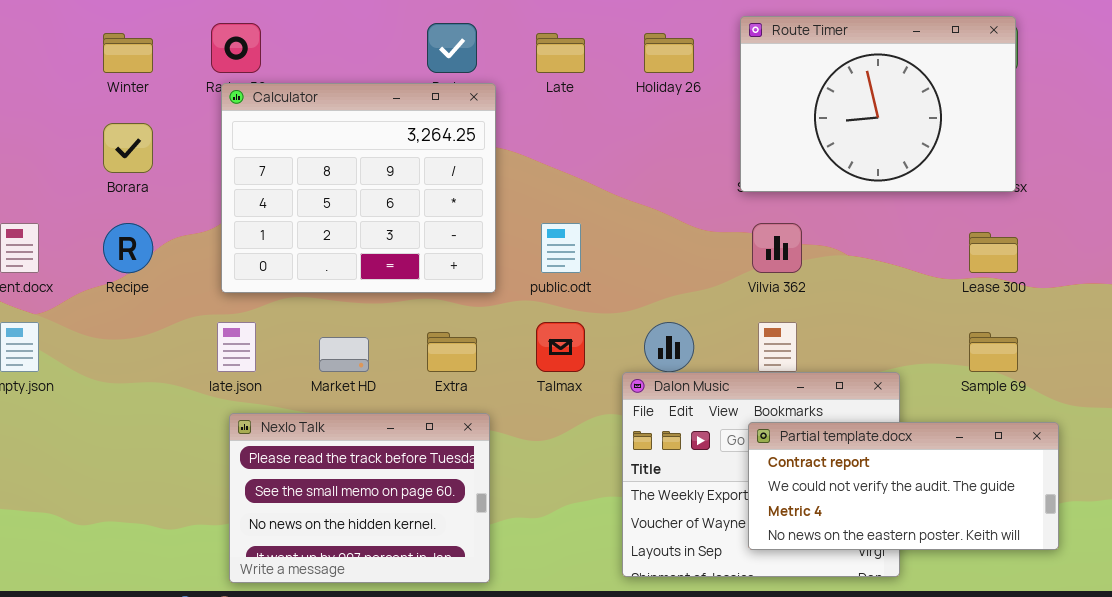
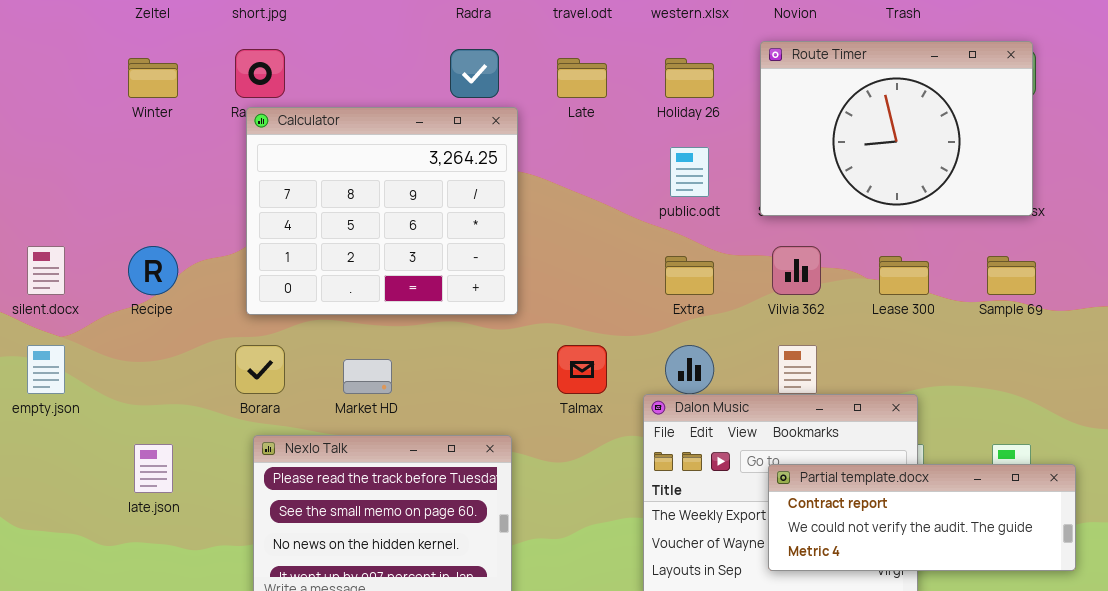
Borara: [103,123,153,173] -> [235,345,285,394], moved
public.odt: [541,223,581,273] -> [670,147,709,197], moved
Lease 300: [969,232,1018,273] -> [879,256,929,295], moved
late.json: [217,322,256,372] -> [134,444,173,493], moved
Extra: [427,332,477,372] -> [665,256,714,295], moved
Sample 69: [969,332,1018,372] -> [987,256,1036,295], moved
Partial template.docx: [748,422,1059,550] -> [768,464,1076,571], resized

